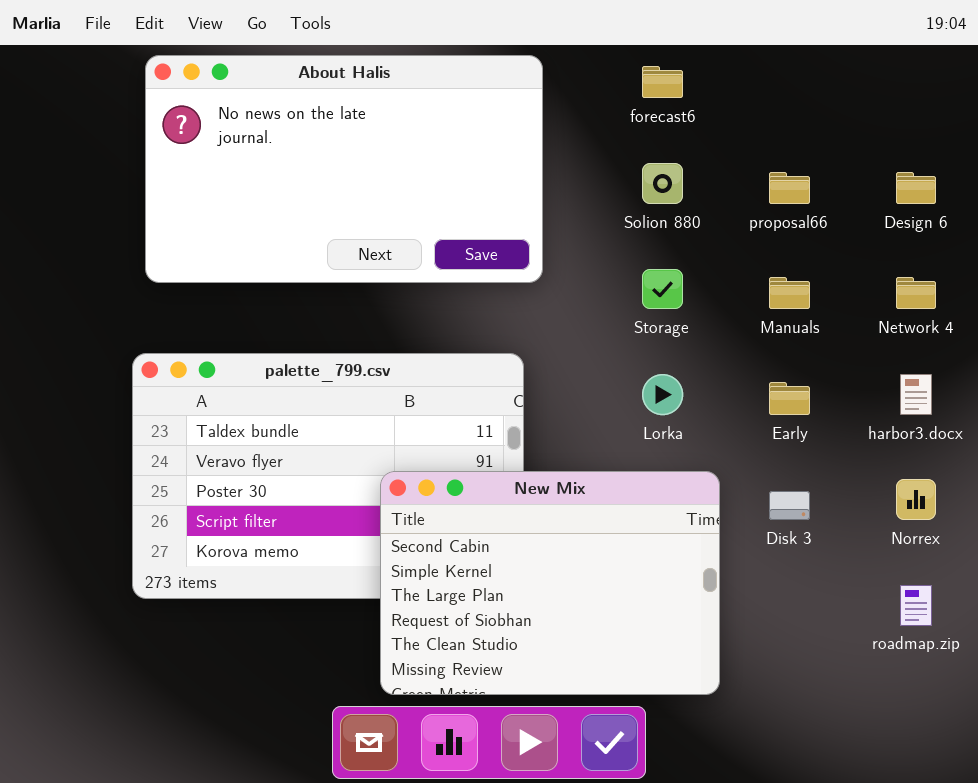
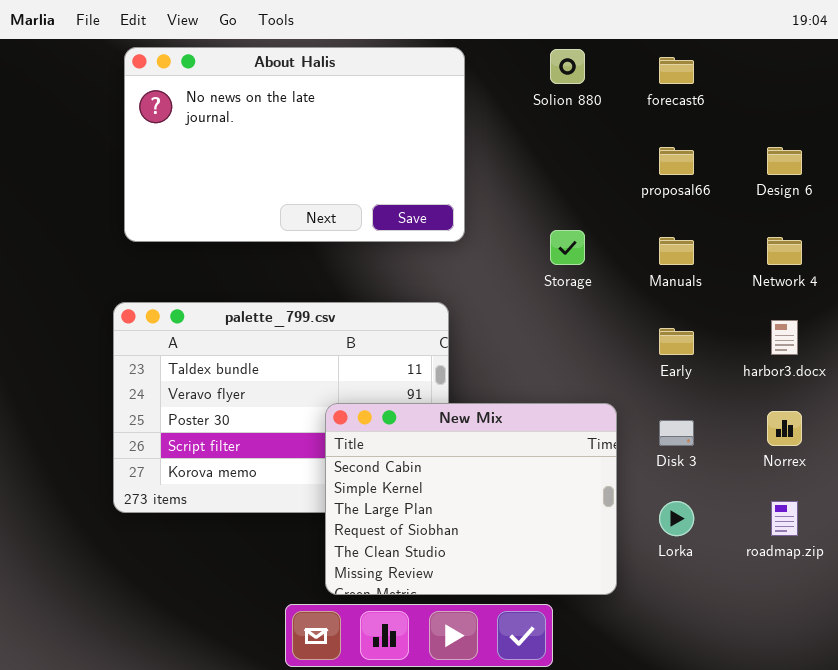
forecast6: [642,66,683,98] -> [659,57,694,84], moved
Solion 880: [642,163,683,204] -> [550,49,585,84], moved
Lorka: [642,374,683,415] -> [659,501,694,536], moved

